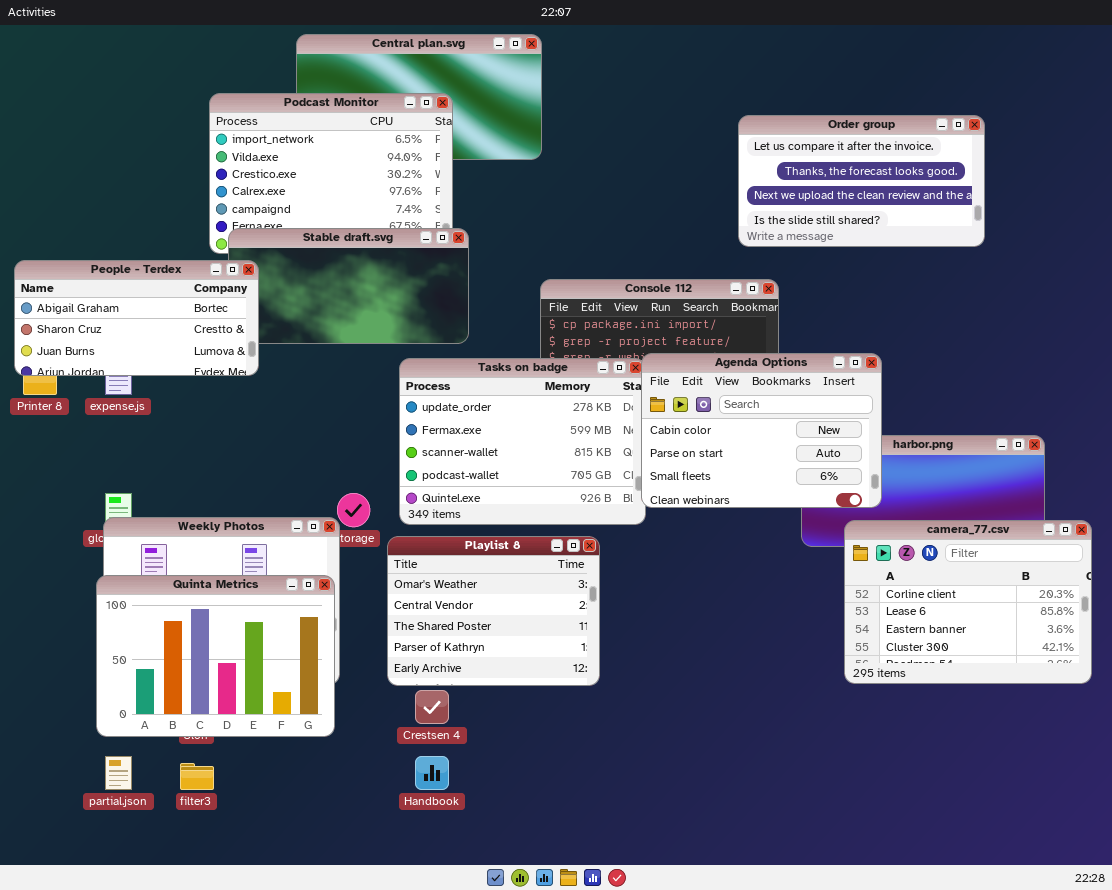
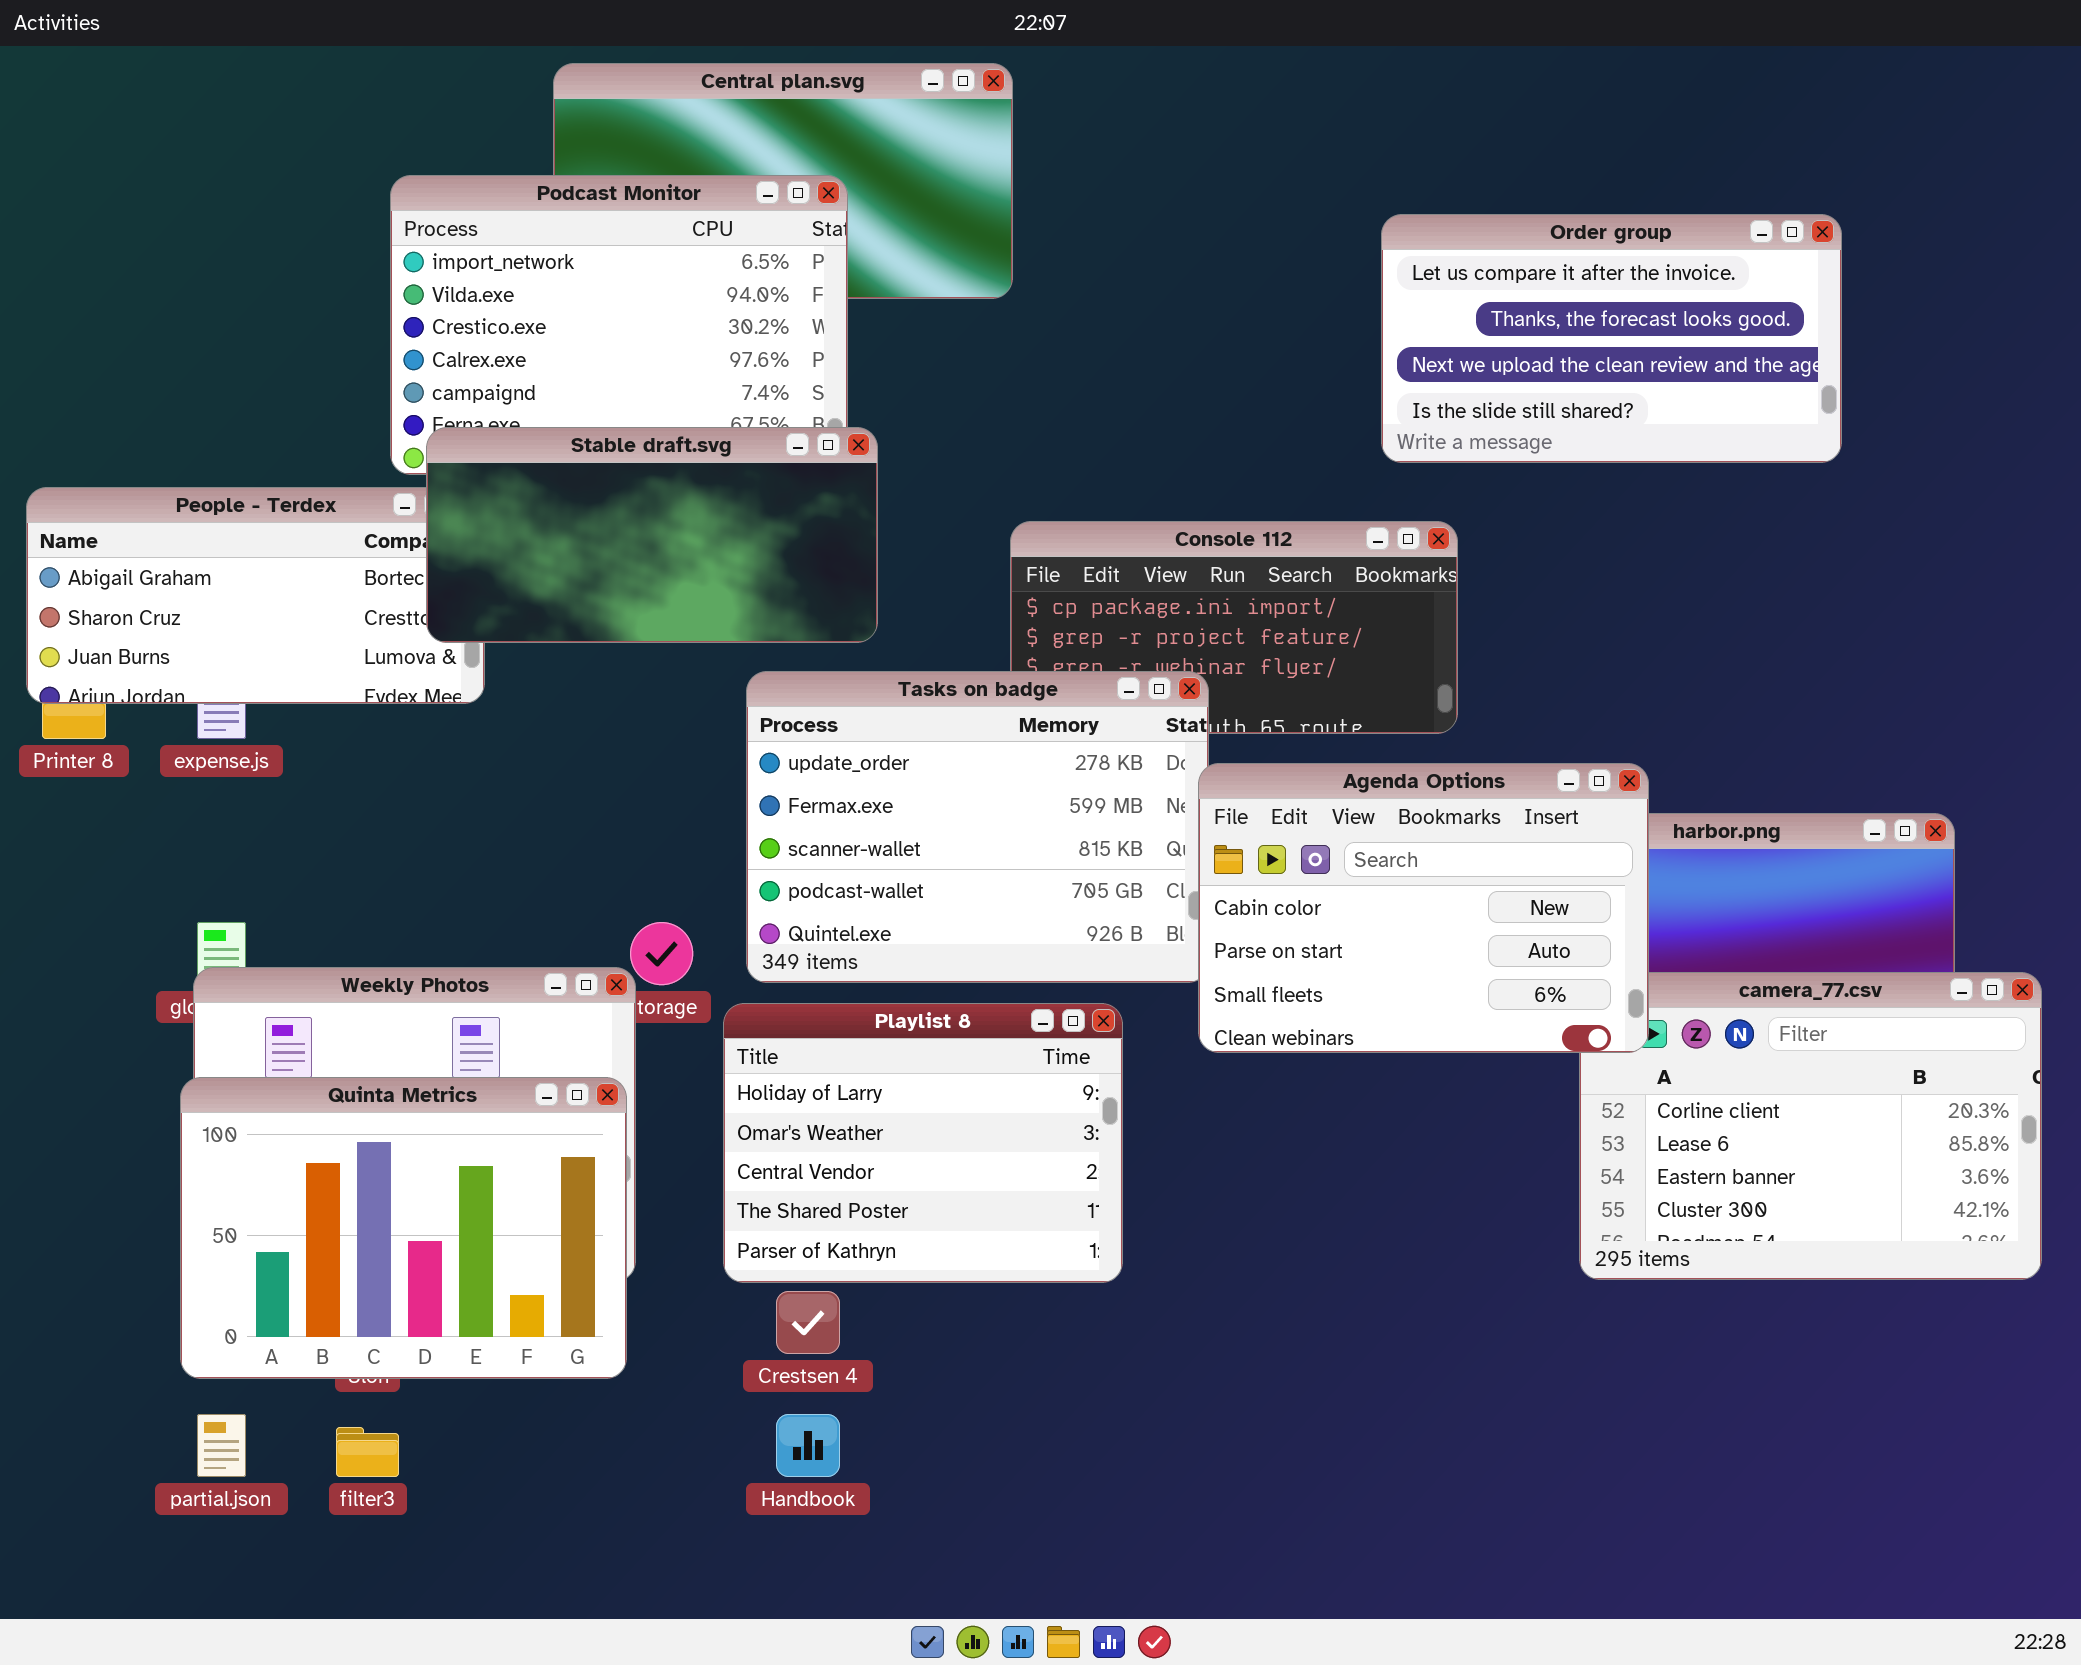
Stable draft.svg: [228,228,469,344] -> [426,427,878,643], raised
Agenda Options: [641,353,882,508] -> [1198,763,1649,1053], moved
Playlist 8: [387,536,600,686] -> [723,1003,1123,1283], scrolled up 1 row

